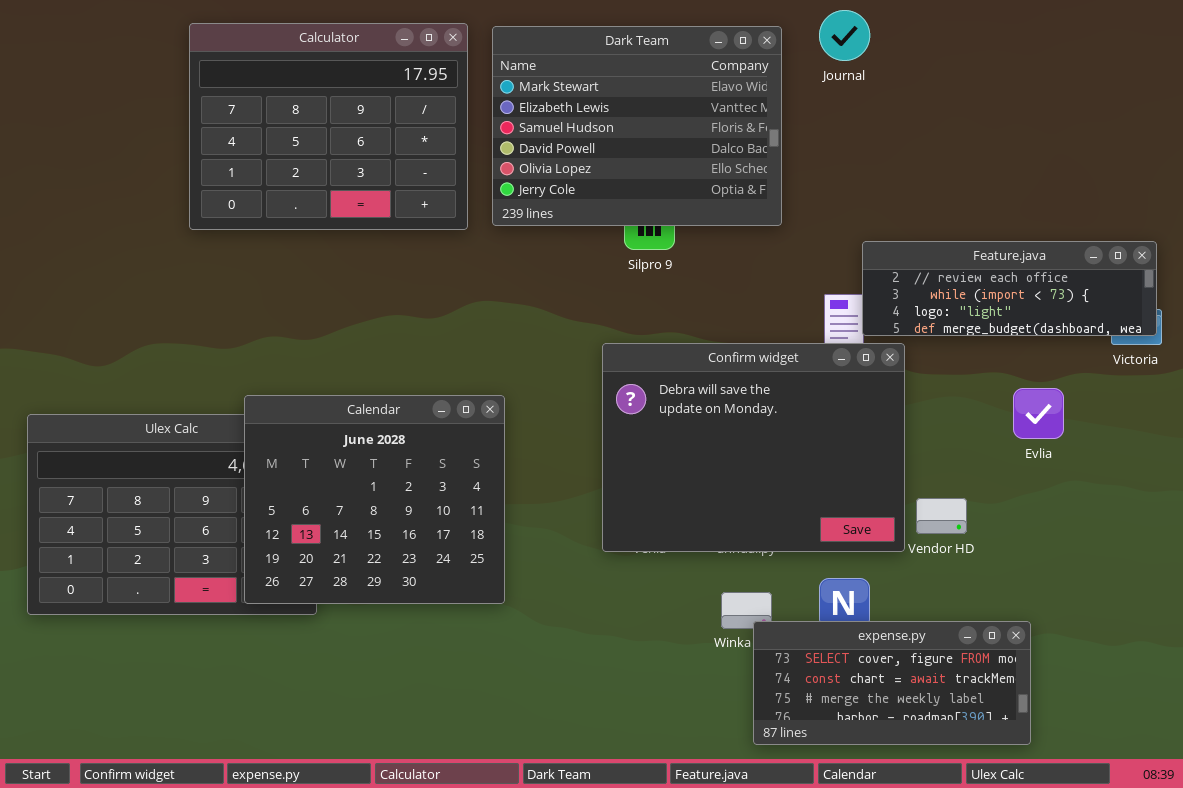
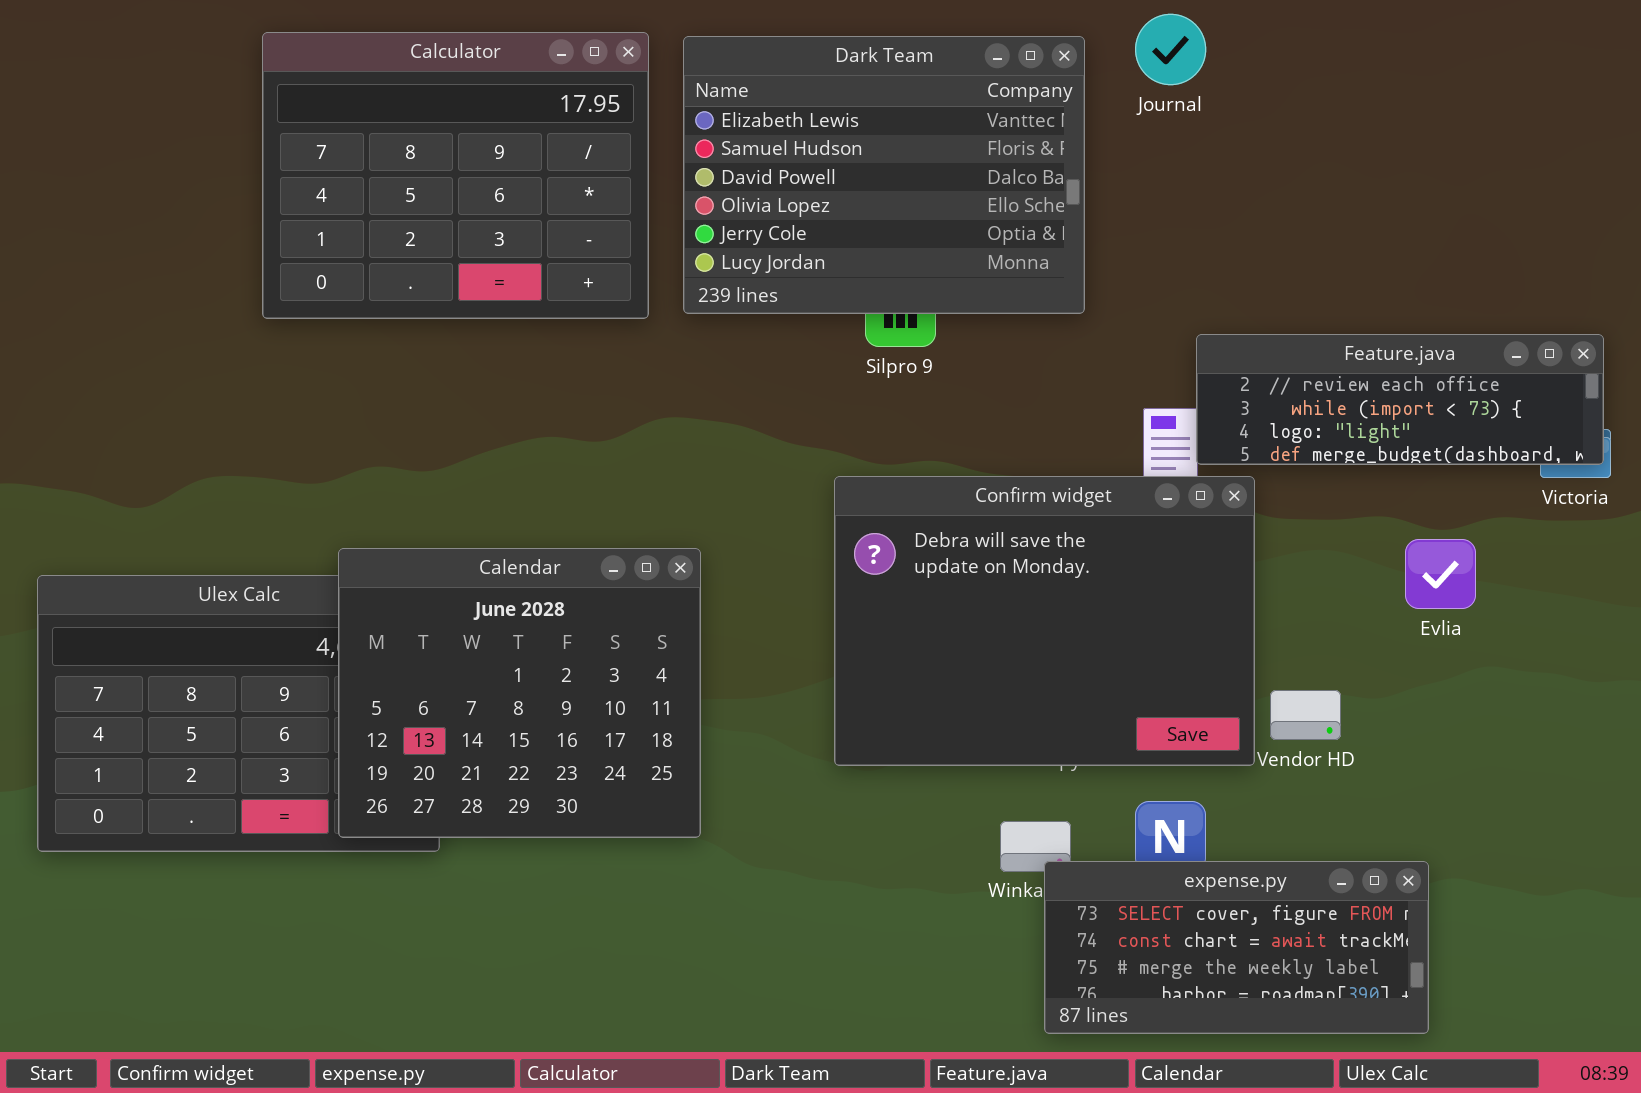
Dark Team: [492,26,782,226] -> [683,36,1085,314], scrolled down 1 row

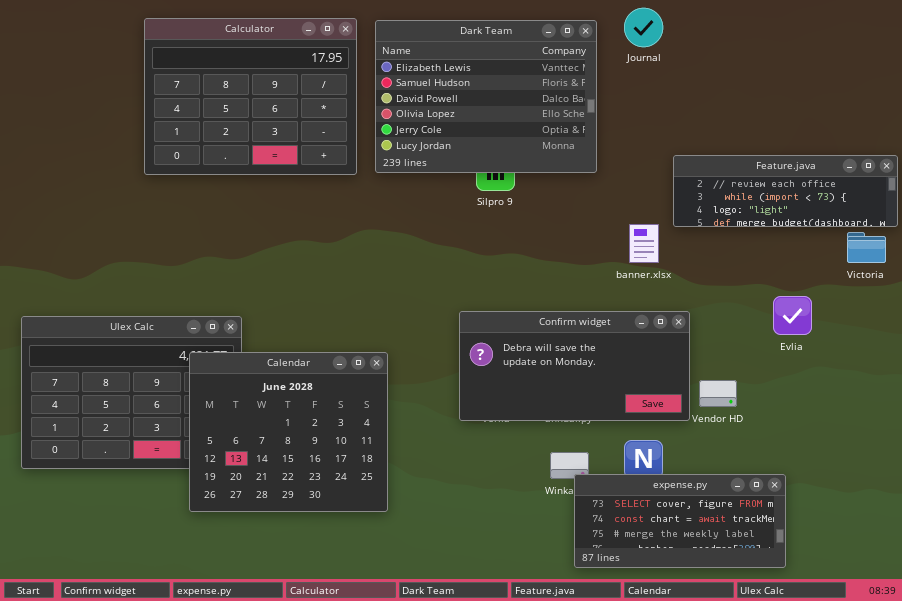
Feature.java: [1196,334,1604,465] -> [673,155,898,227], moved
Confirm widget: [834,476,1255,766] -> [459,311,690,421], resized
Calendar: [338,548,701,838] -> [189,352,388,512], moved

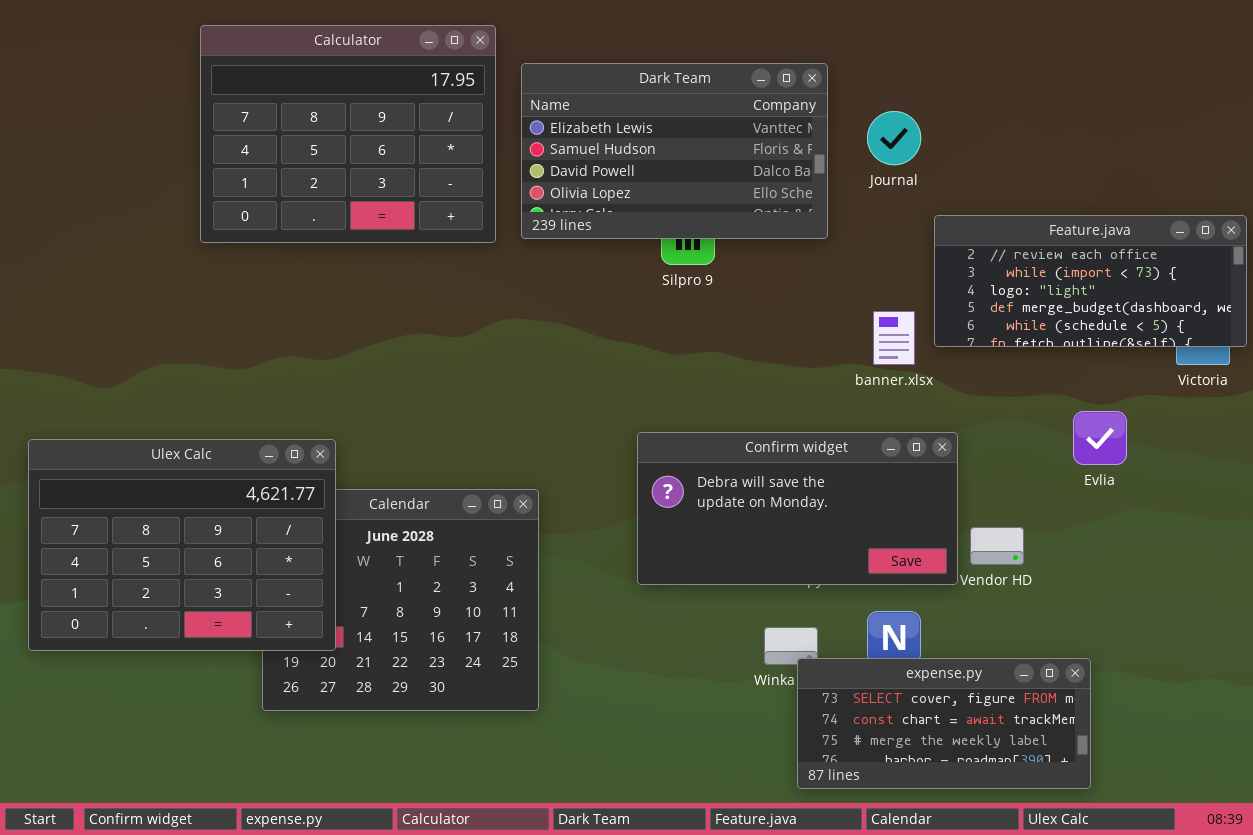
Journal: [624,8,663,47] -> [867,111,921,165], moved
Dark Team: [375,20,597,173] -> [521,63,828,239], resized
Feature.java: [673,155,898,227] -> [934,215,1247,347], resized
Ulex Calc: [21,316,242,469] -> [28,439,336,651], raised

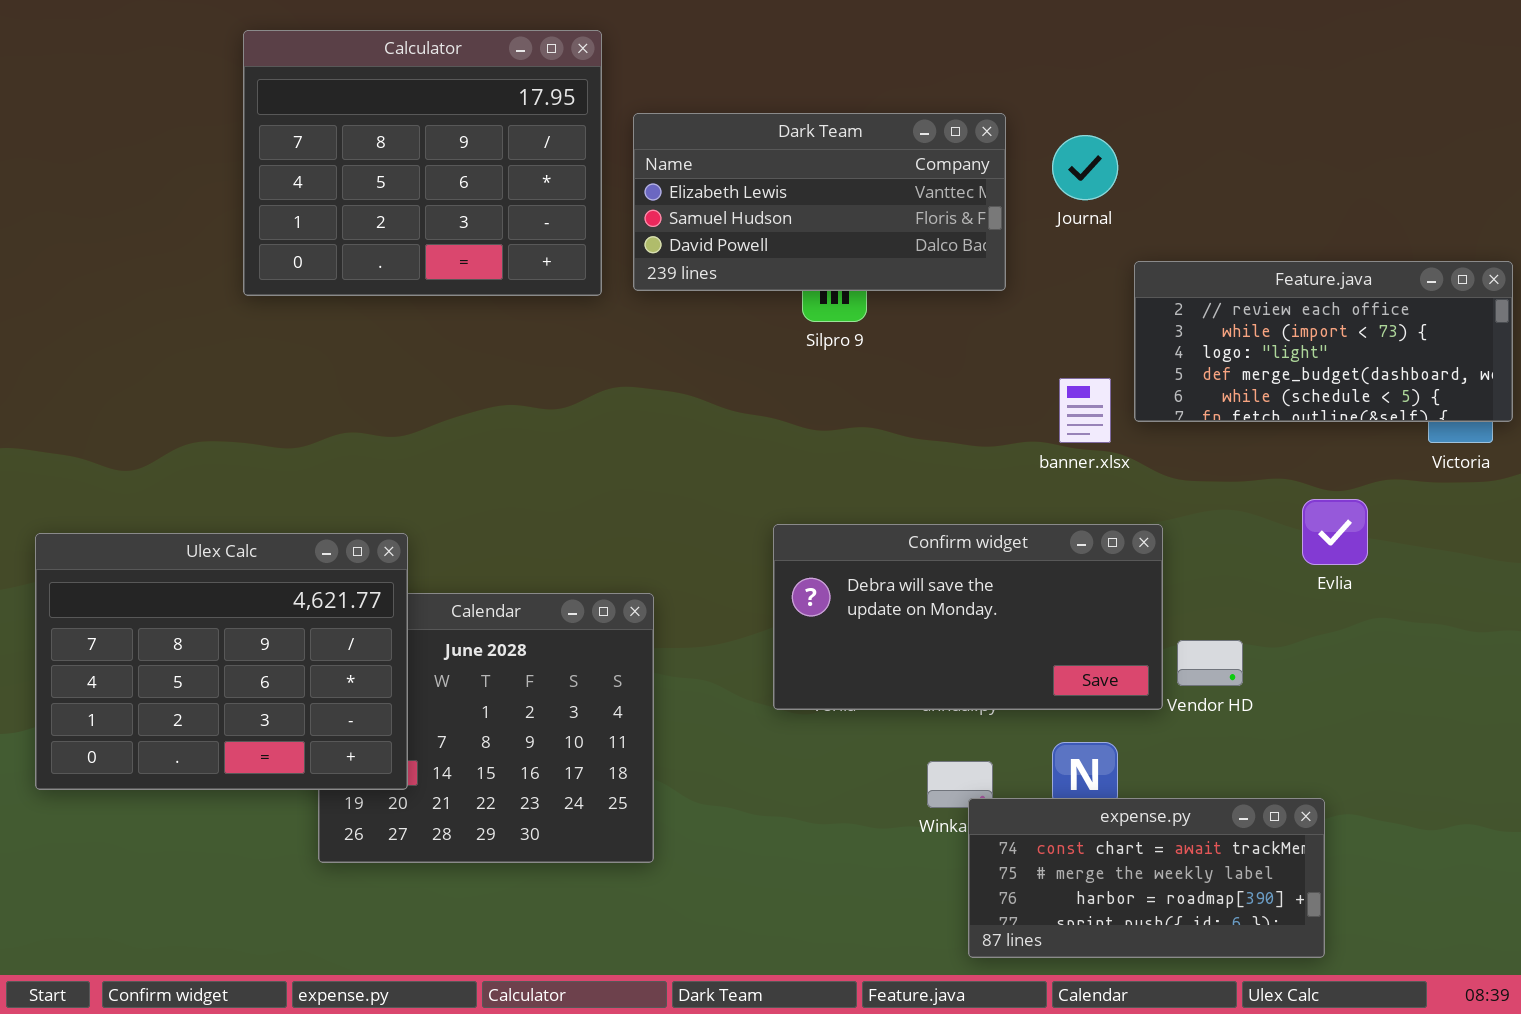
Dark Team: [521,63,828,239] -> [633,113,1006,291], resized
expense.py: [797,658,1091,789] -> [968,798,1325,958], scrolled down 1 row

